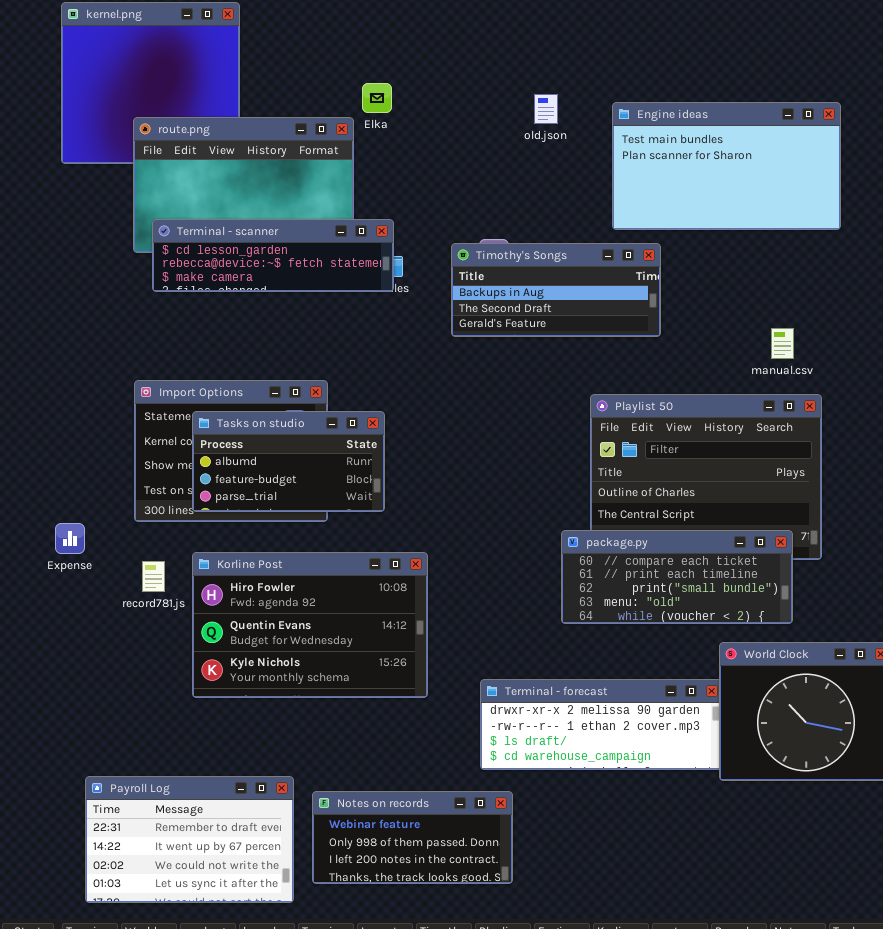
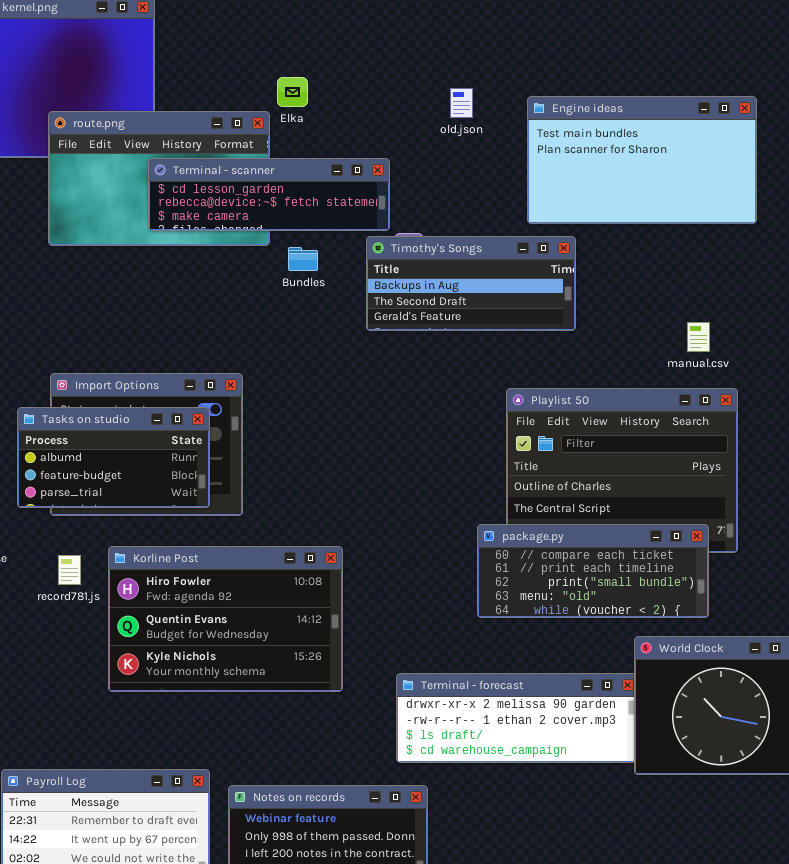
Terminal - scanner: [152,219,394,292] -> [148,158,390,231], moved
Tasks on studio: [192,411,385,512] -> [17,407,210,508], moved

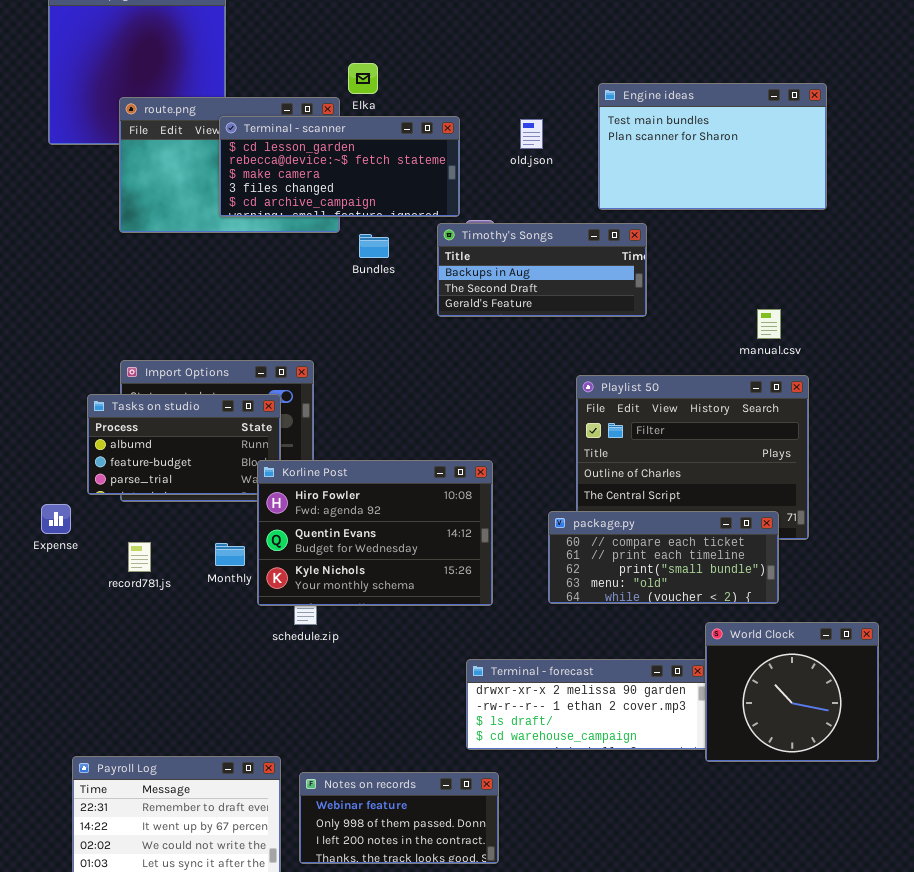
old.json: [450,88,473,118] -> [520,119,543,149], moved
Terminal - scanner: [148,158,390,231] -> [219,116,460,217], resized
Korline Post: [108,546,343,692] -> [257,460,493,606], moved

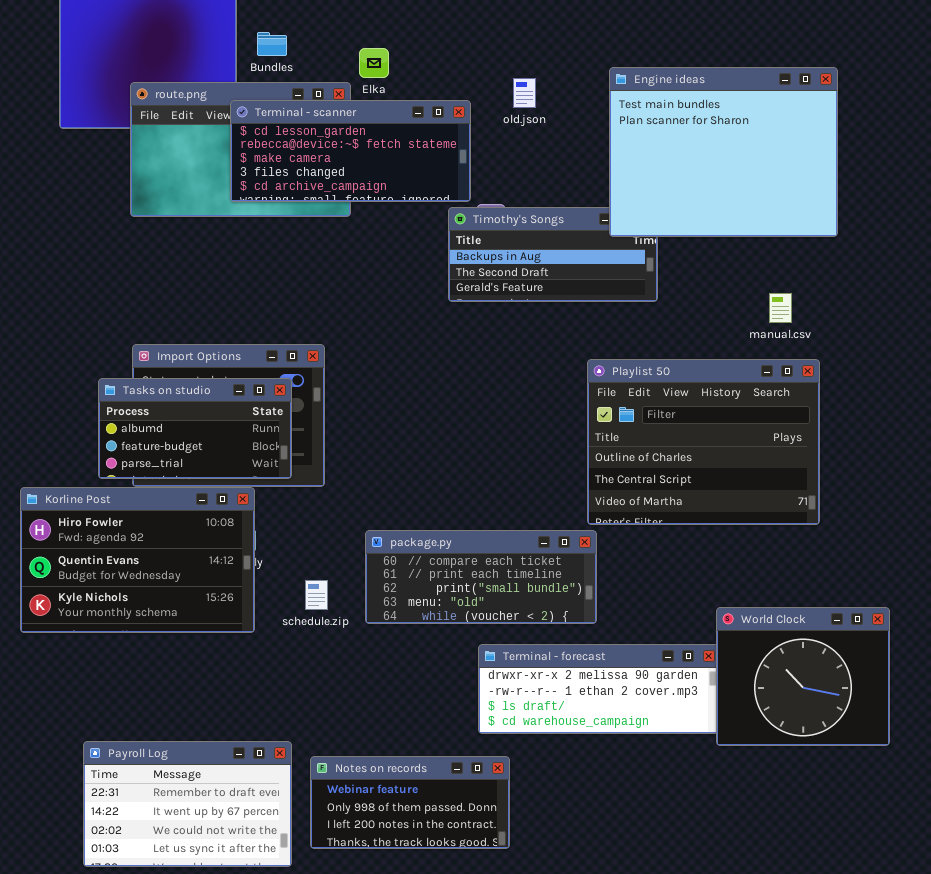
Engine ideas: [598,83,827,210] -> [609,67,838,237], resized
old.json: [520,119,543,149] -> [513,78,536,108], moved
Bundles: [359,234,389,258] -> [257,32,287,56], moved
Korline Post: [257,460,493,606] -> [20,487,255,633], moved
package.py: [548,511,779,604] -> [365,530,597,624], moved

